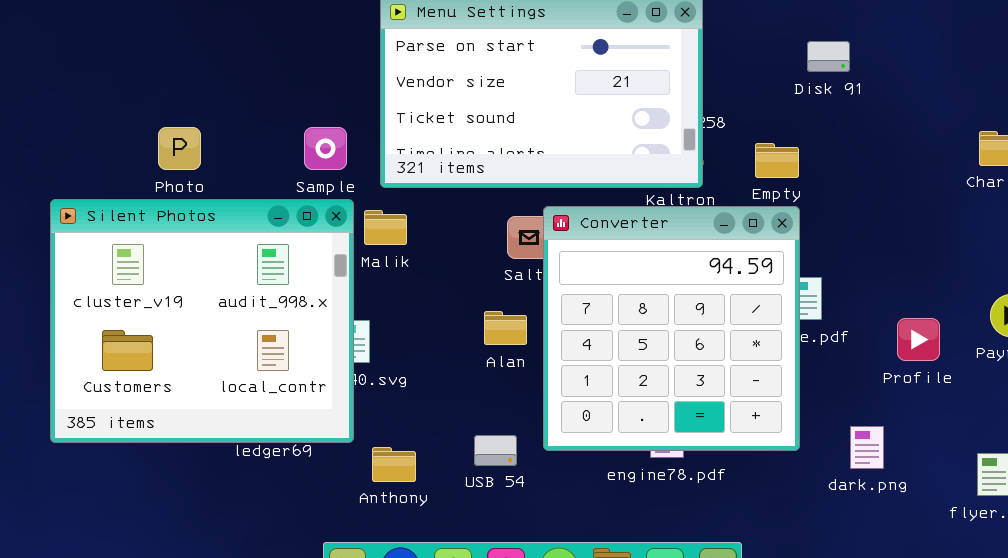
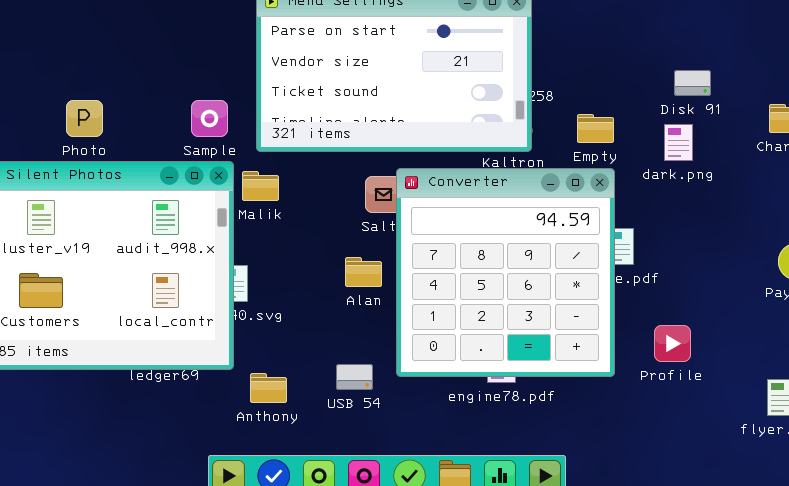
Disk 91: [807,41,850,72] -> [674,70,711,96], moved
Profile: [897,318,940,361] -> [654,325,691,362], moved
dark.png: [850,426,884,469] -> [664,124,693,161], moved

